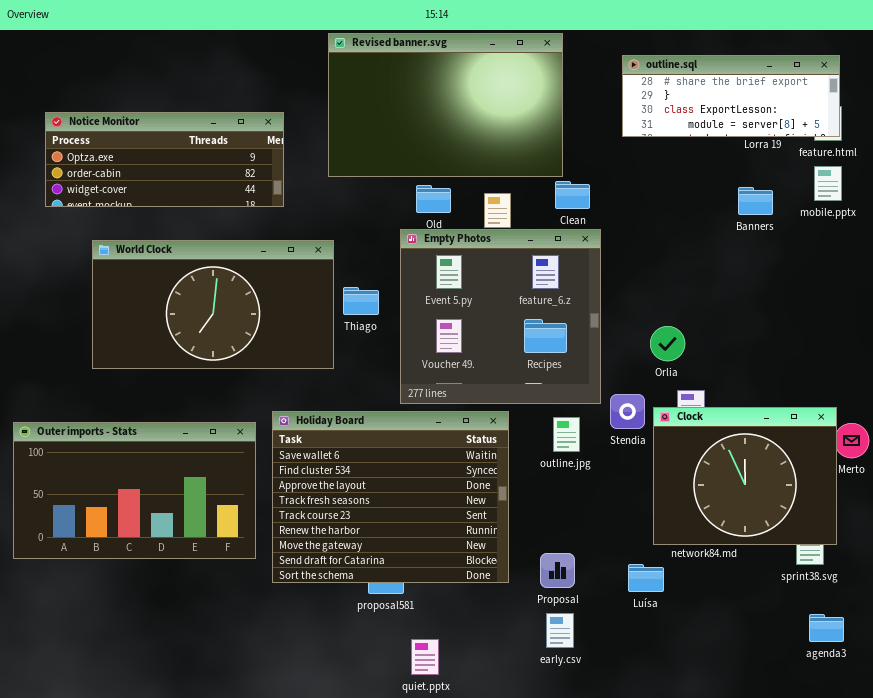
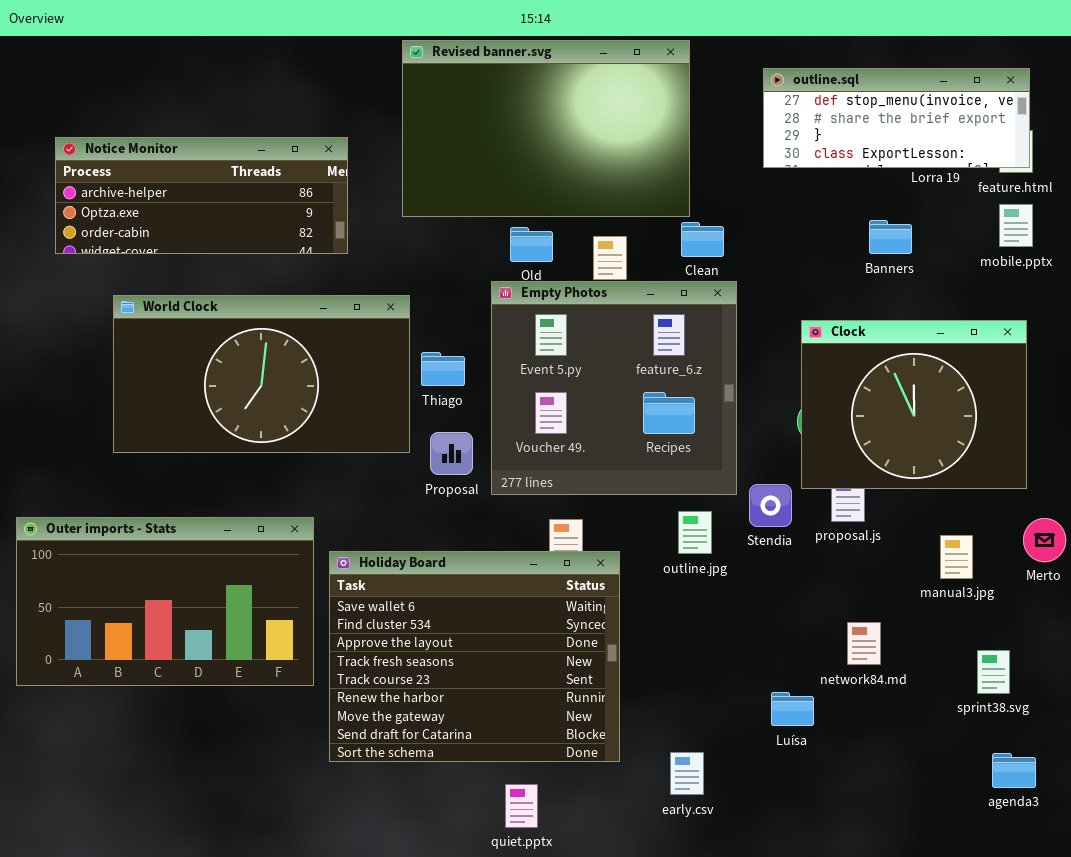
outline.sql: [622,55,840,137] -> [763,68,1030,168], scrolled up 1 row
Notice Monitor: [45,112,284,207] -> [55,137,348,254], scrolled up 1 row
Banners: [738,187,773,215] -> [869,220,912,254], moved
Clock: [653,407,837,545] -> [801,320,1027,489], moved
Holiday Board: [272,411,509,583] -> [329,551,620,762], moved
Proposal: [540,553,575,588] -> [430,432,473,475], moved

